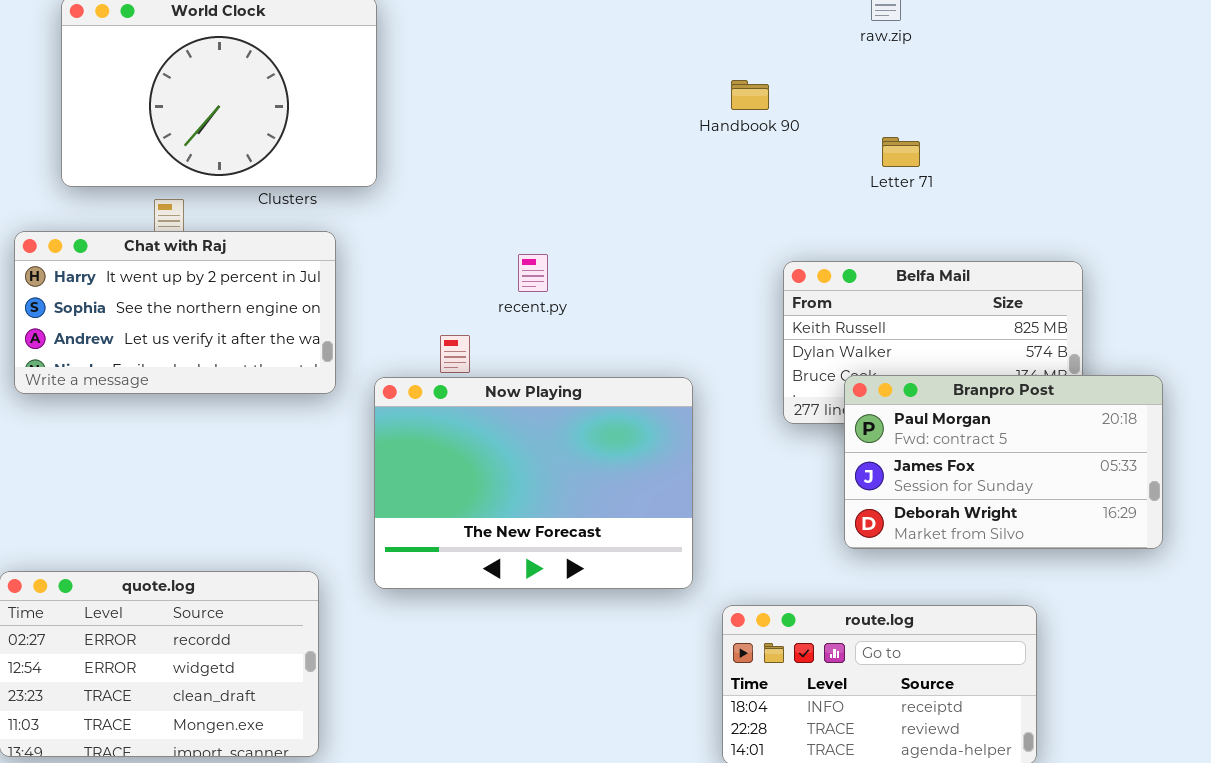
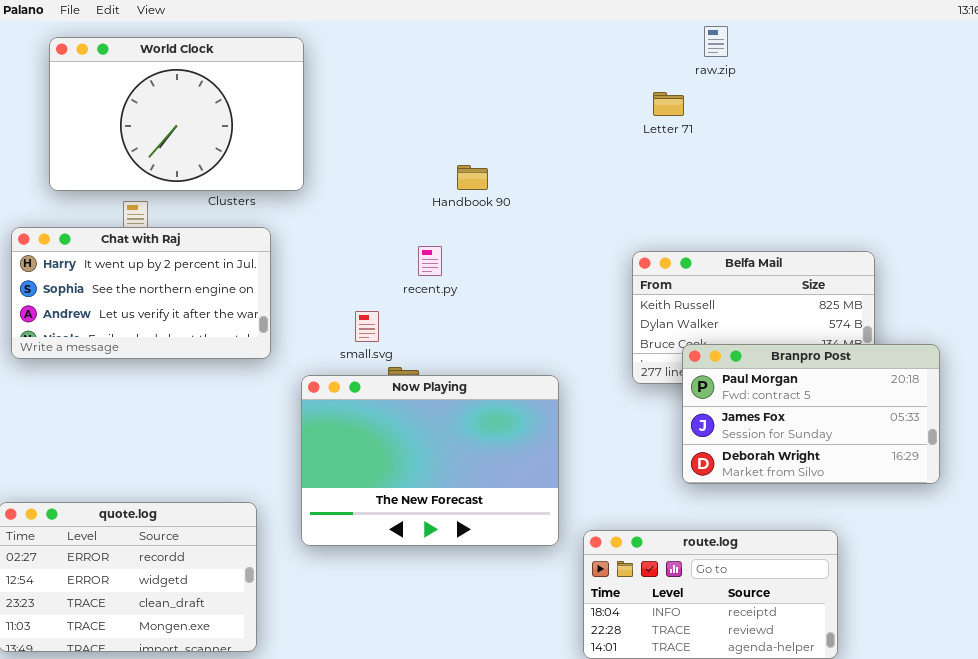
Handbook 90: [731,80,769,110] -> [457,165,488,190], moved
Letter 71: [882,137,920,167] -> [653,92,684,116], moved
Now Playing: [374,377,693,589] -> [301,375,559,546], moved

